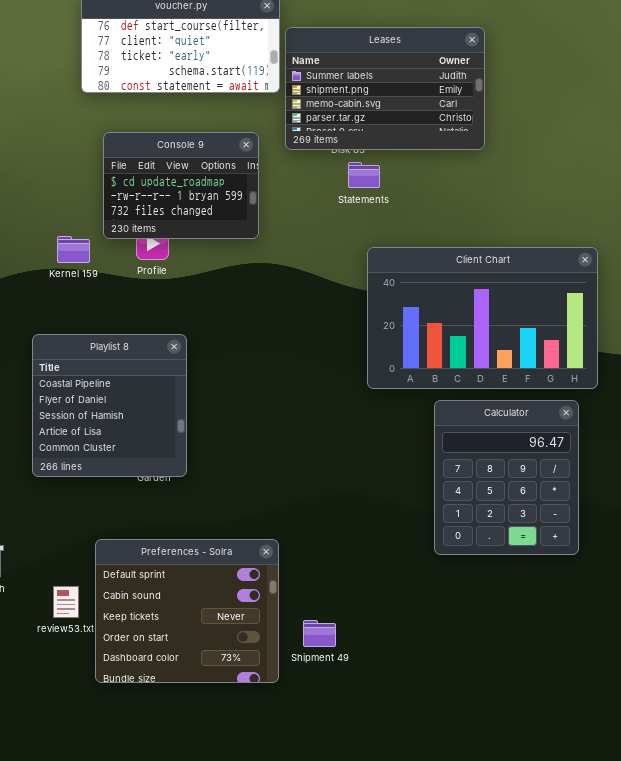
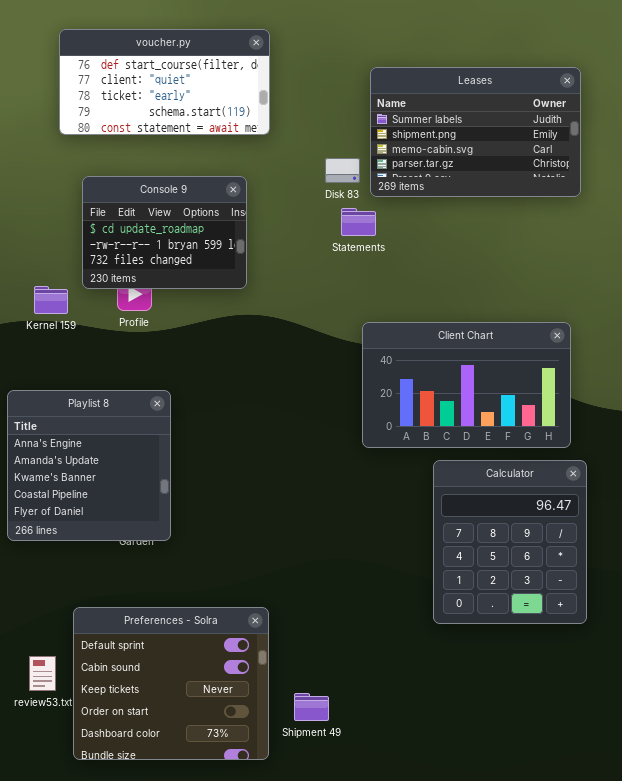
Leases: [285,27,485,150] -> [370,67,581,197], moved
Client Chart: [367,247,598,389] -> [362,322,571,448], resized
Playlist 8: [32,334,187,477] -> [7,390,171,541], scrolled up 3 rows

